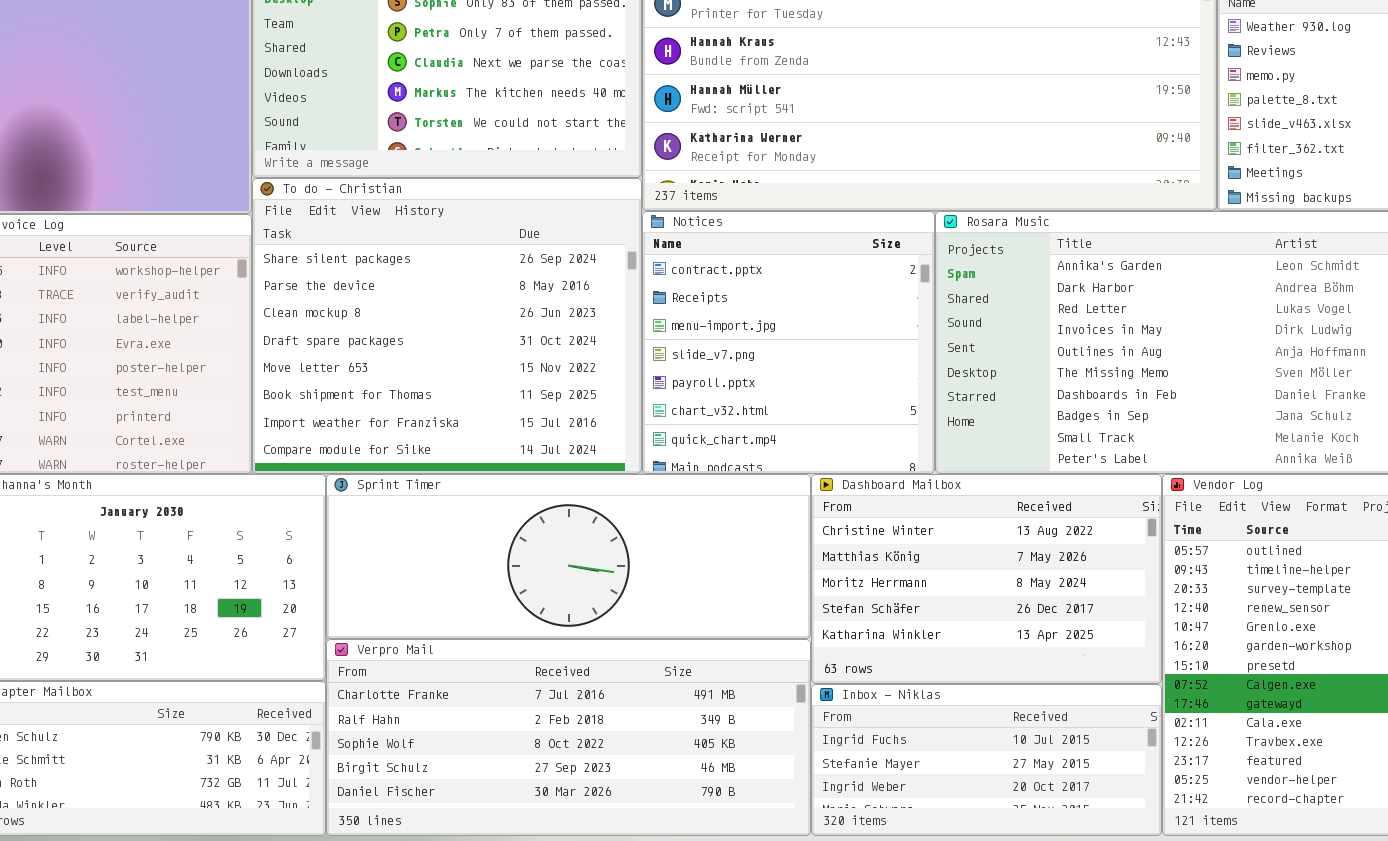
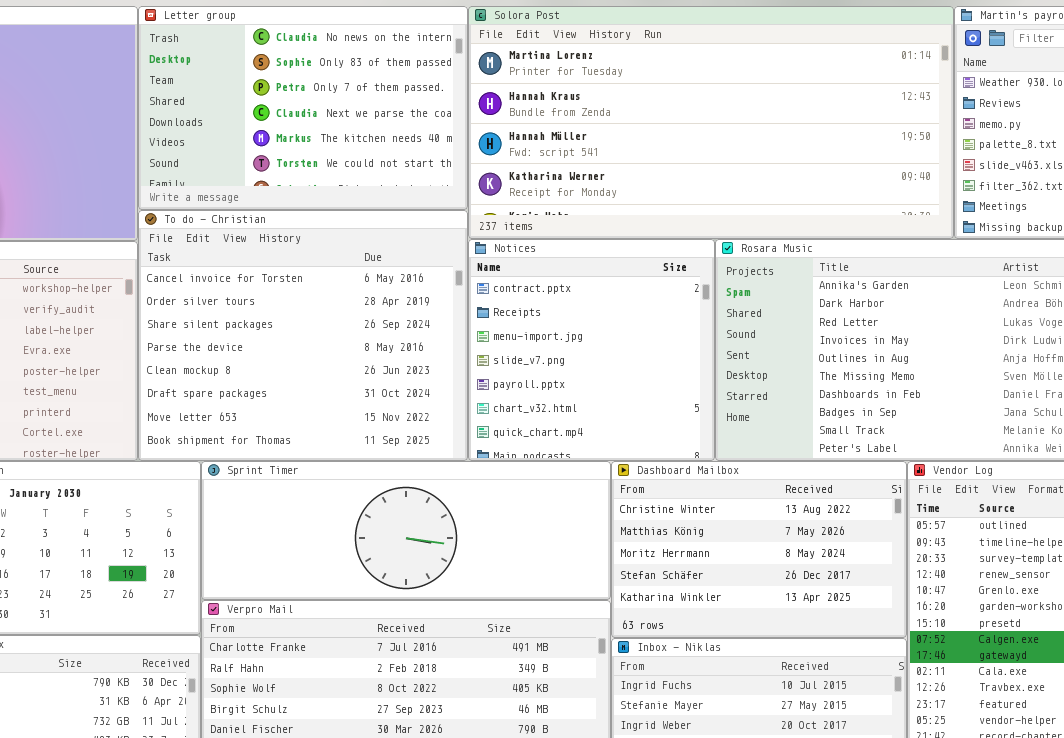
To do - Christian: [252,178,642,474] -> [138,210,468,461], scrolled up 2 rows

